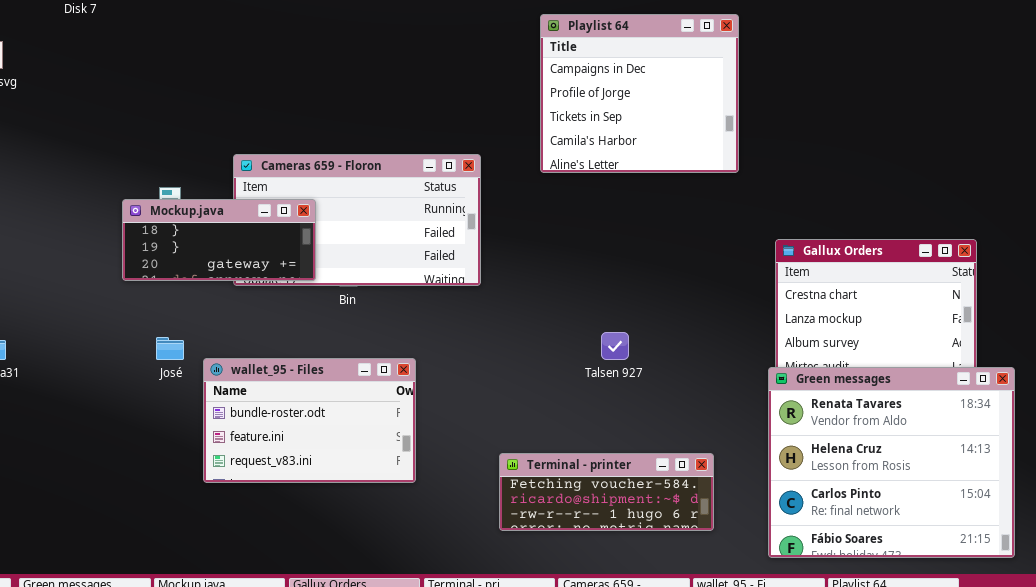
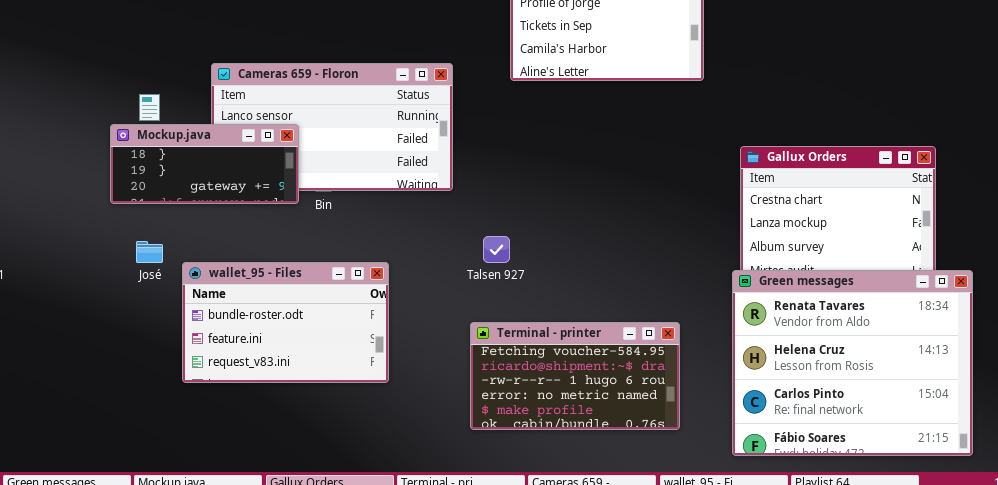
Mockup.java: [122,199,316,281] -> [110,124,299,204], moved
Talsen 927: [601,332,629,360] -> [483,236,510,263], moved
Terminal - printer: [499,453,714,531] -> [470,322,680,430], resized

